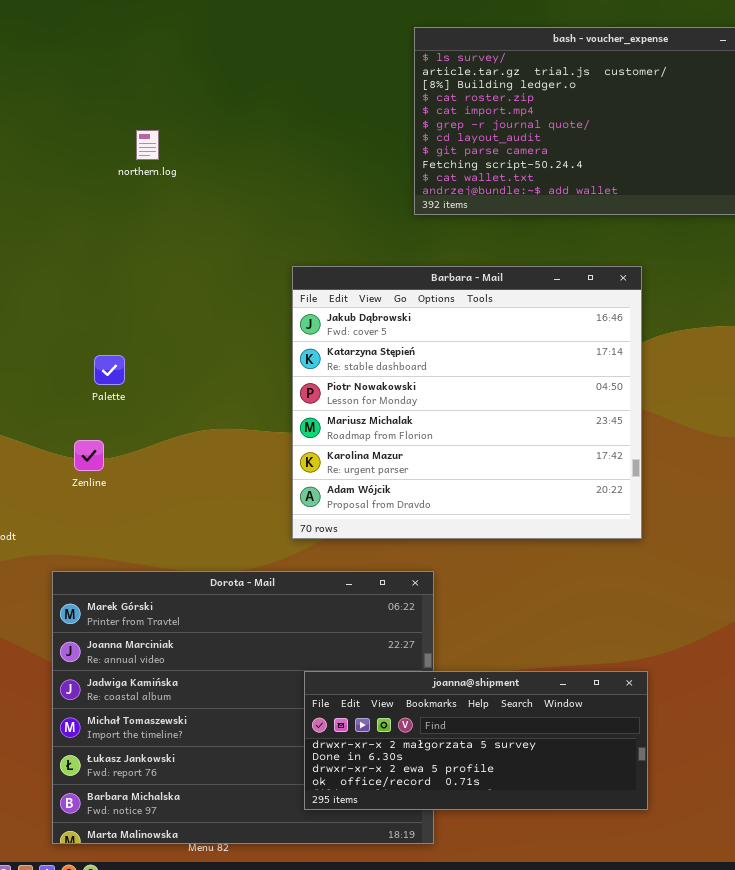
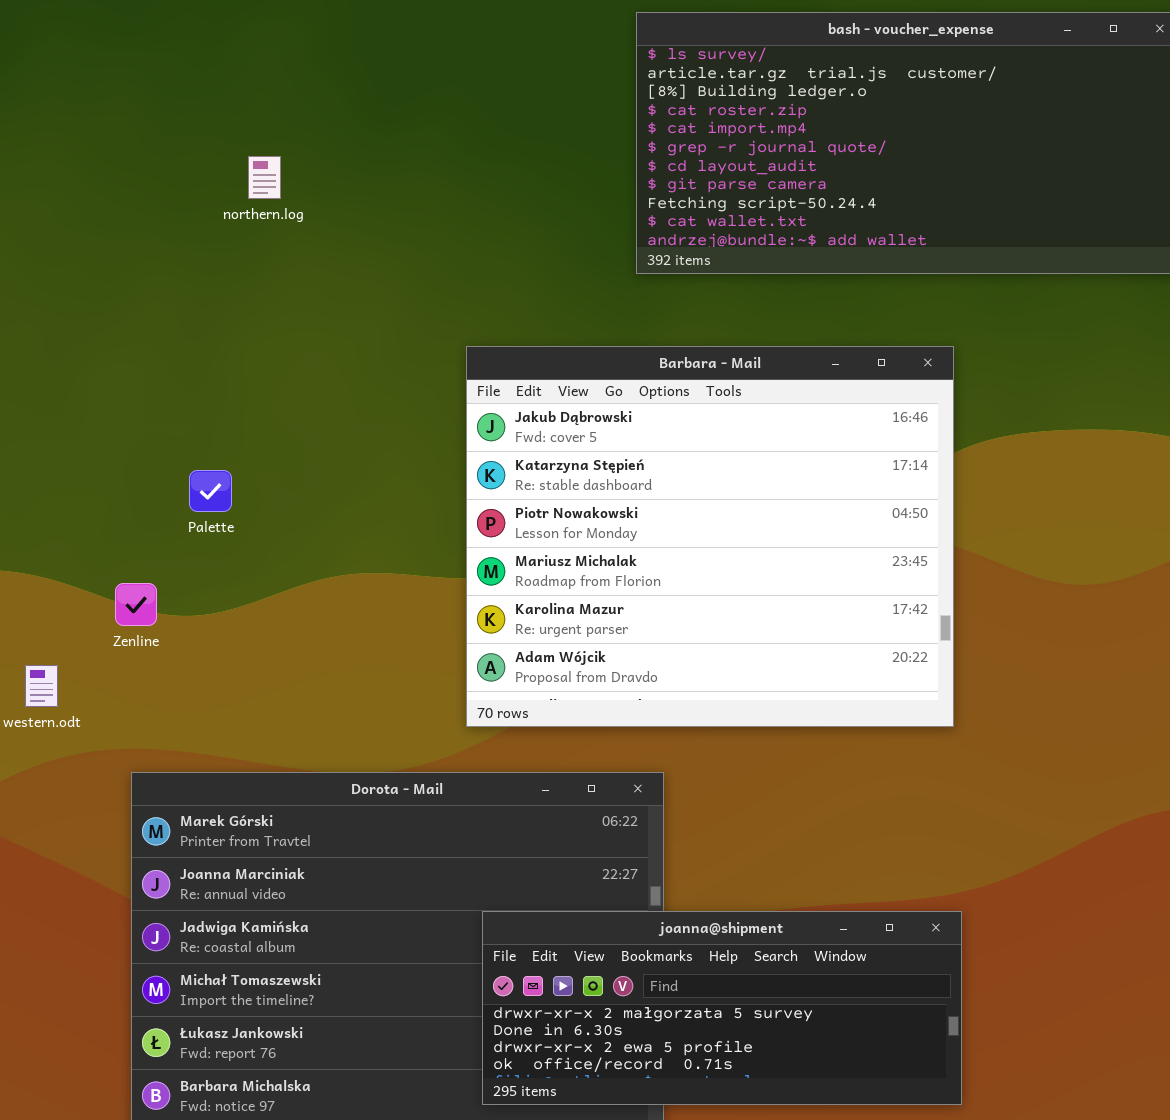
Zenline: [74,440,104,471] -> [115,583,157,626], moved

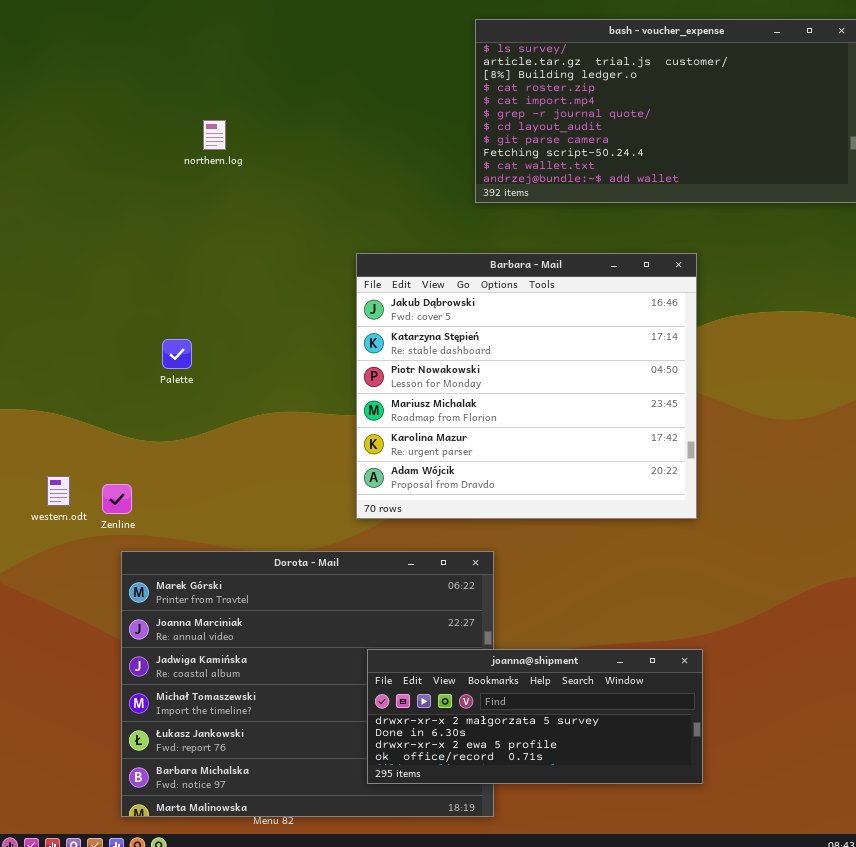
Zenline: [115,583,157,626] -> [102,484,132,514], moved

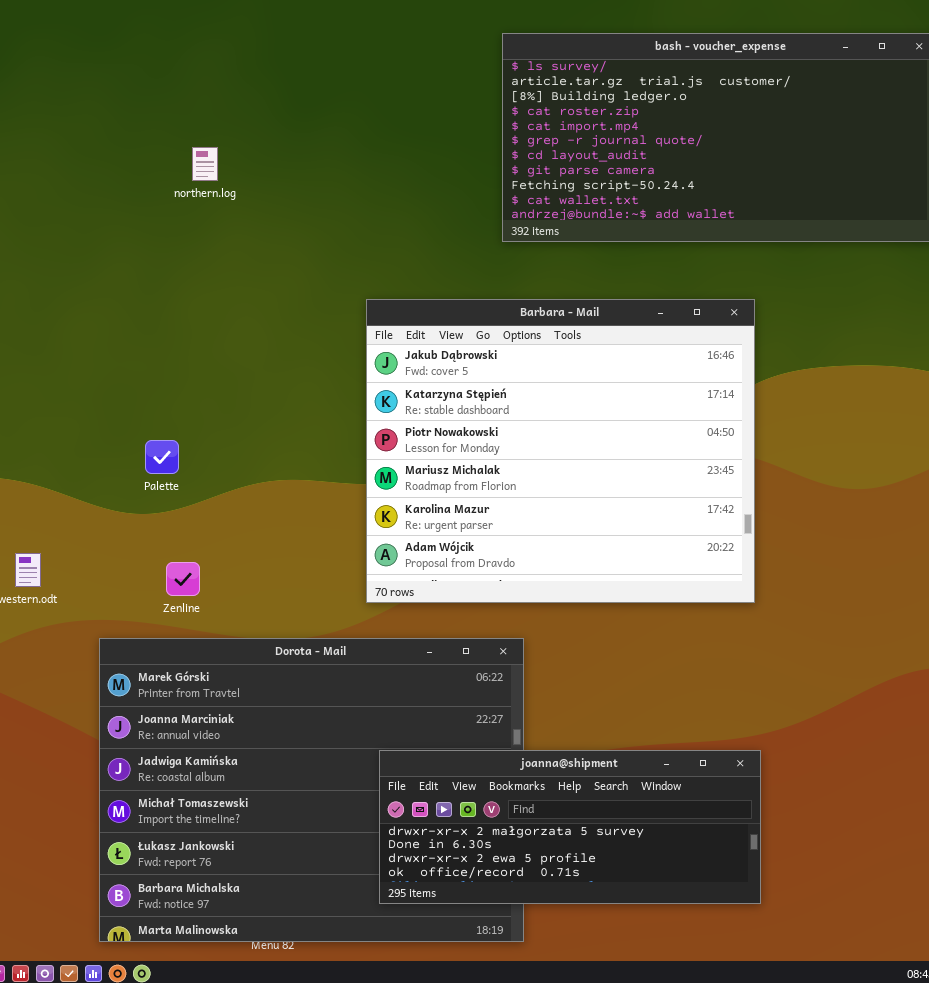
Palette: [162,339,192,369] -> [145,440,179,474], moved
Zenline: [102,484,132,514] -> [166,562,200,596], moved

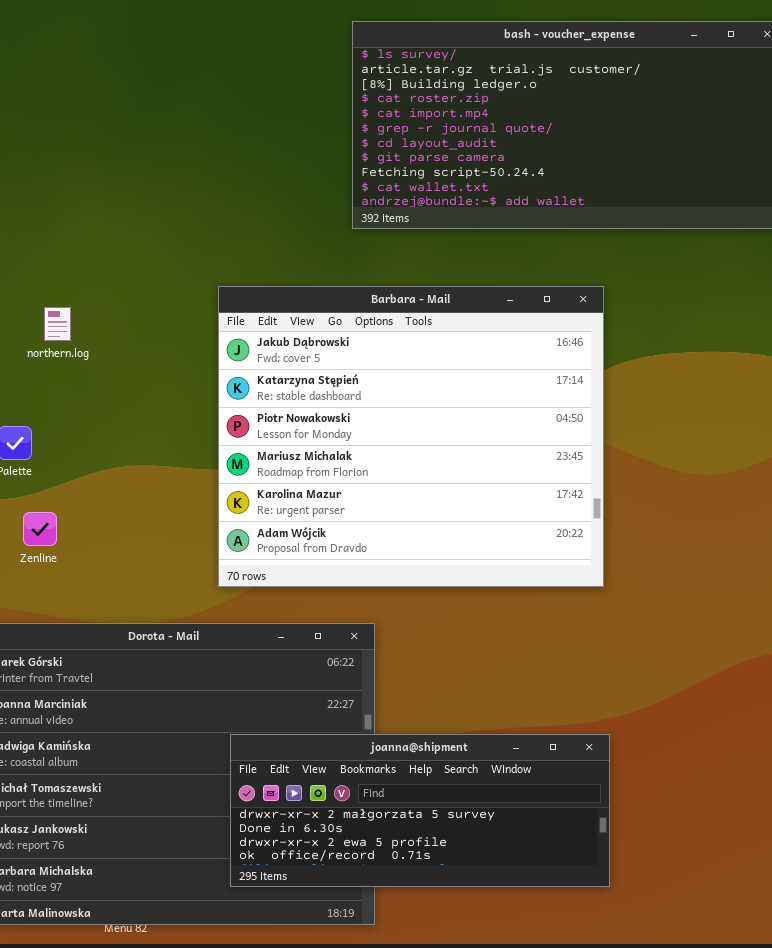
northern.log: [192,147,218,181] -> [44,307,71,341], moved
Zenline: [166,562,200,596] -> [23,512,57,546], moved

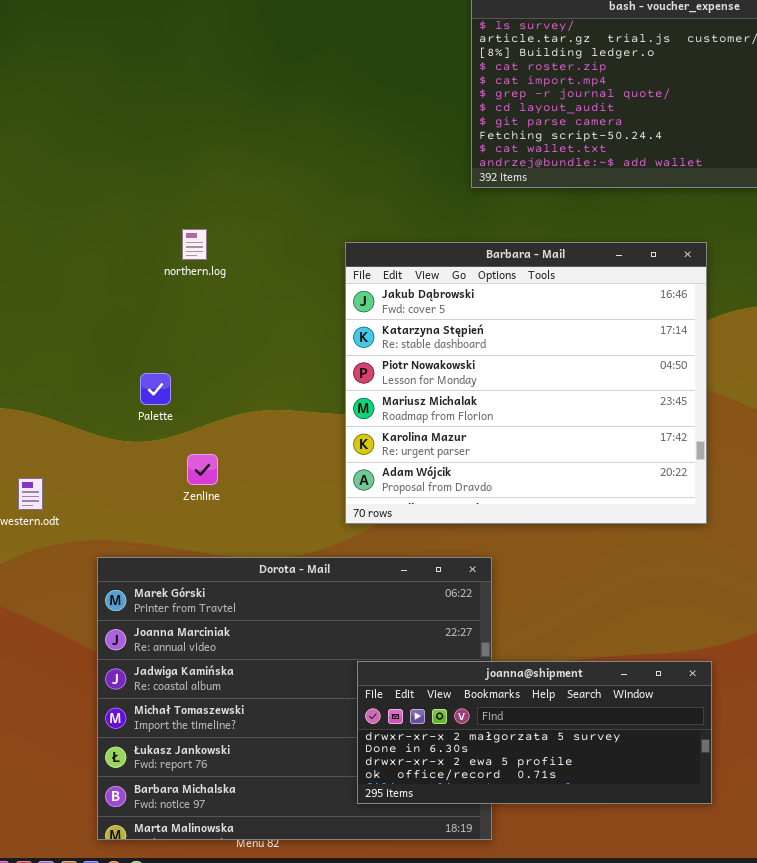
northern.log: [44,307,71,341] -> [182,229,207,260], moved
Zenline: [23,512,57,546] -> [187,454,218,485], moved

